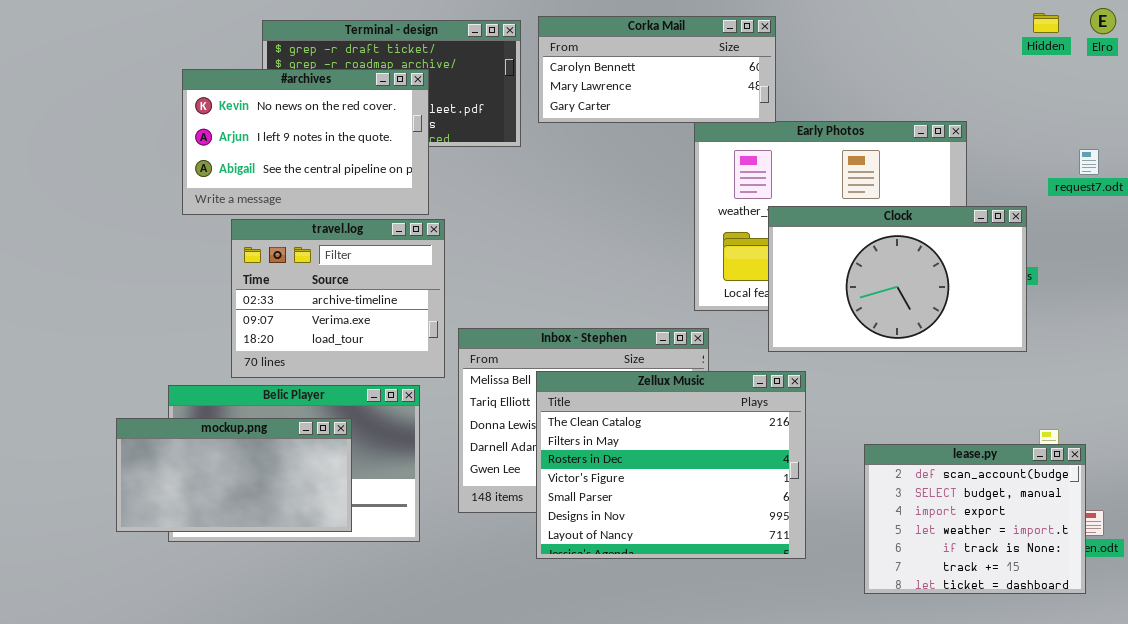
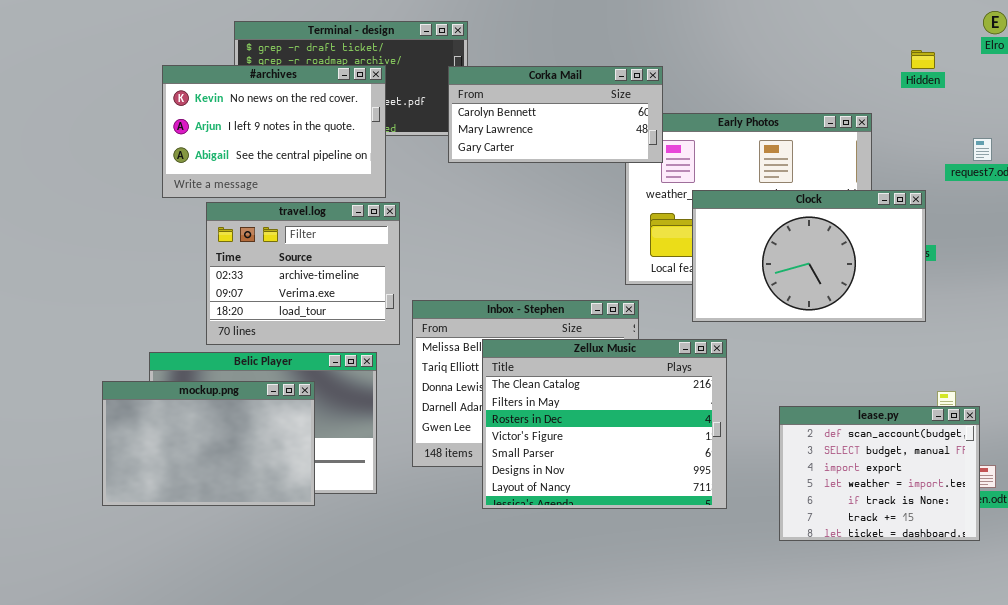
Hidden: [1033,13,1059,33] -> [911,50,935,69], moved
Corka Mail: [538,16,776,123] -> [448,66,663,163], moved
mockup.png: [116,418,352,532] -> [102,381,315,506], resized

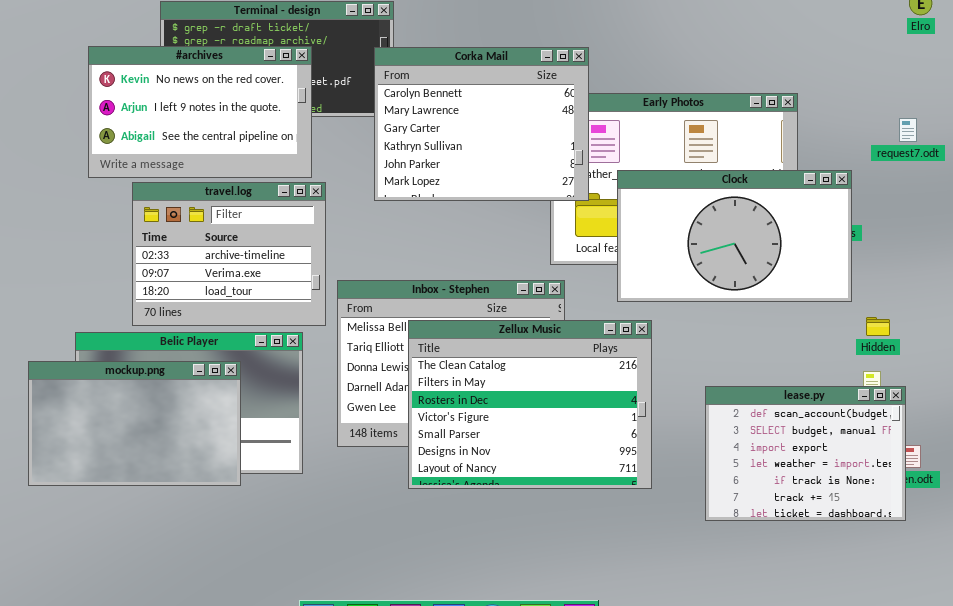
Hidden: [911,50,935,69] -> [866,317,890,336], moved
Corka Mail: [448,66,663,163] -> [374,47,589,201], resized

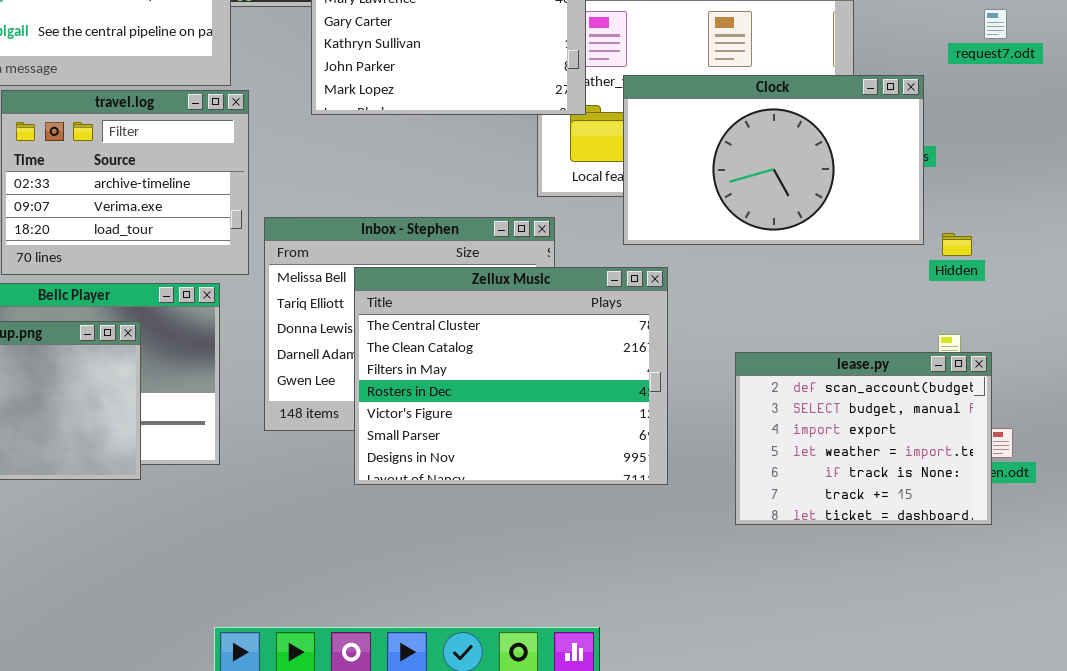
Hidden: [866,317,890,336] -> [942,233,972,256], moved
Zellux Music: [408,320,652,489] -> [354,267,668,485], scrolled up 1 row

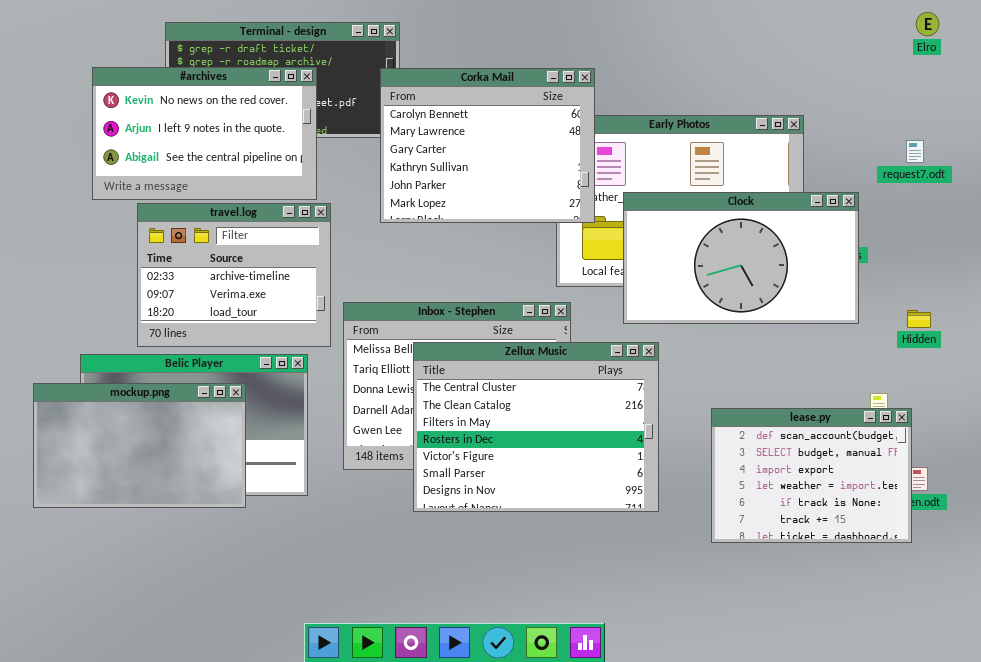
Hidden: [942,233,972,256] -> [907,310,931,328], moved

